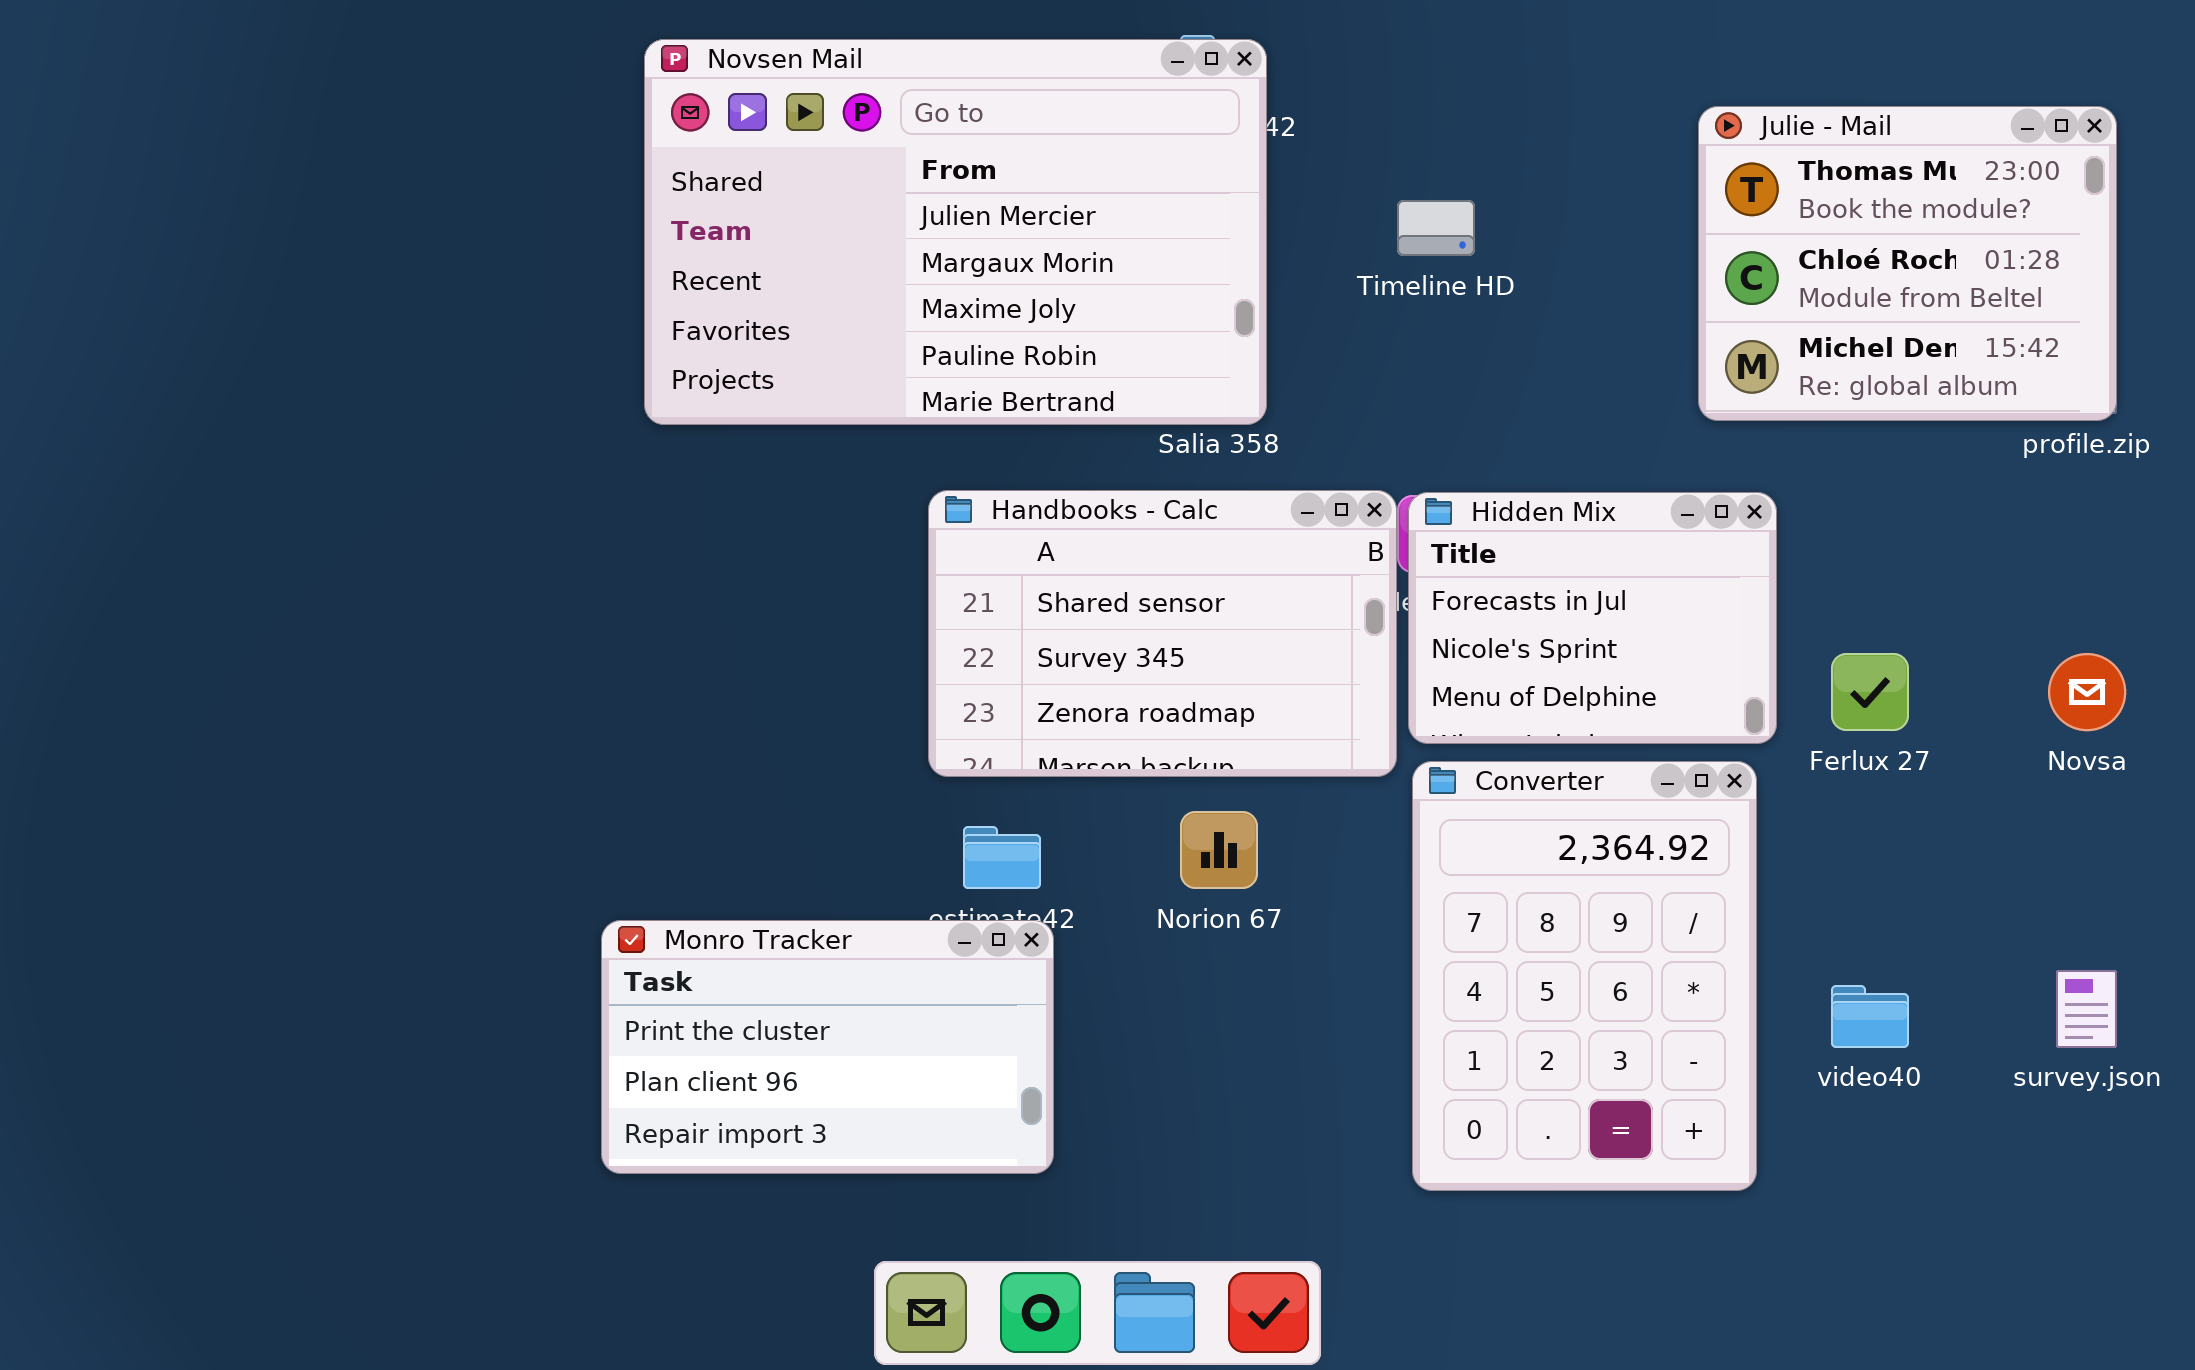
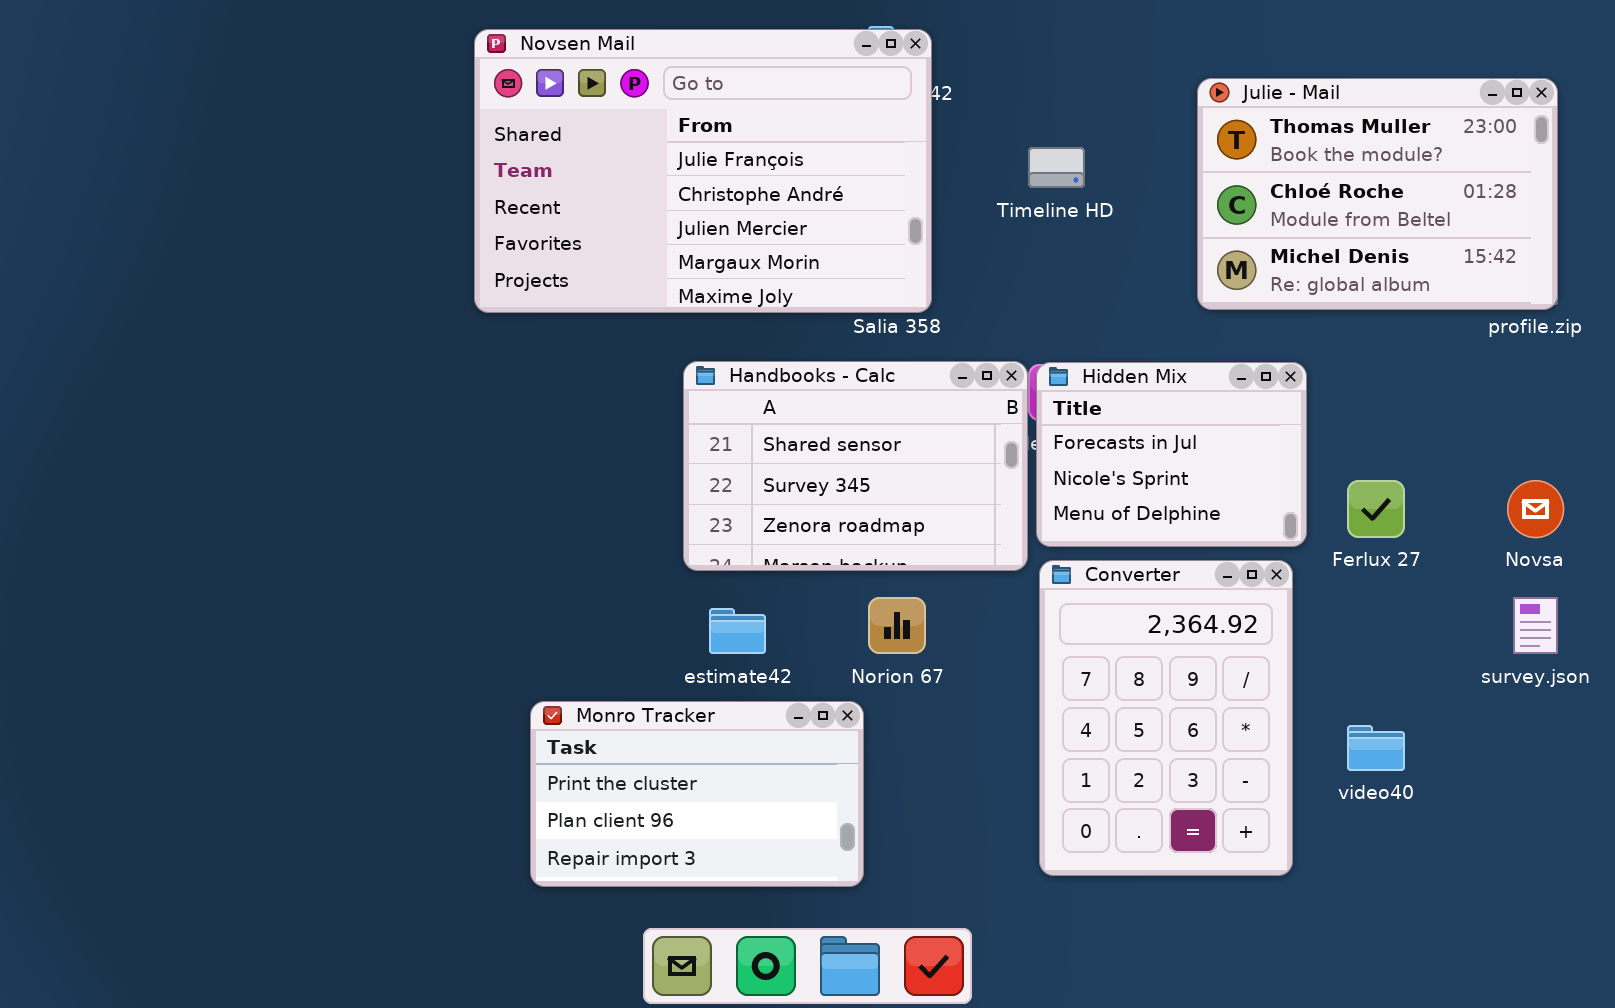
Novsen Mail: [644,39,1267,425] -> [474,29,932,313], scrolled up 2 rows
Julie - Mail: [1698,106,2117,421] -> [1197,78,1558,310], resized
Monro Tracker: [601,920,1054,1174] -> [530,701,864,887], moved
survey.json: [2056,970,2117,1048] -> [1513,597,1558,654], moved

